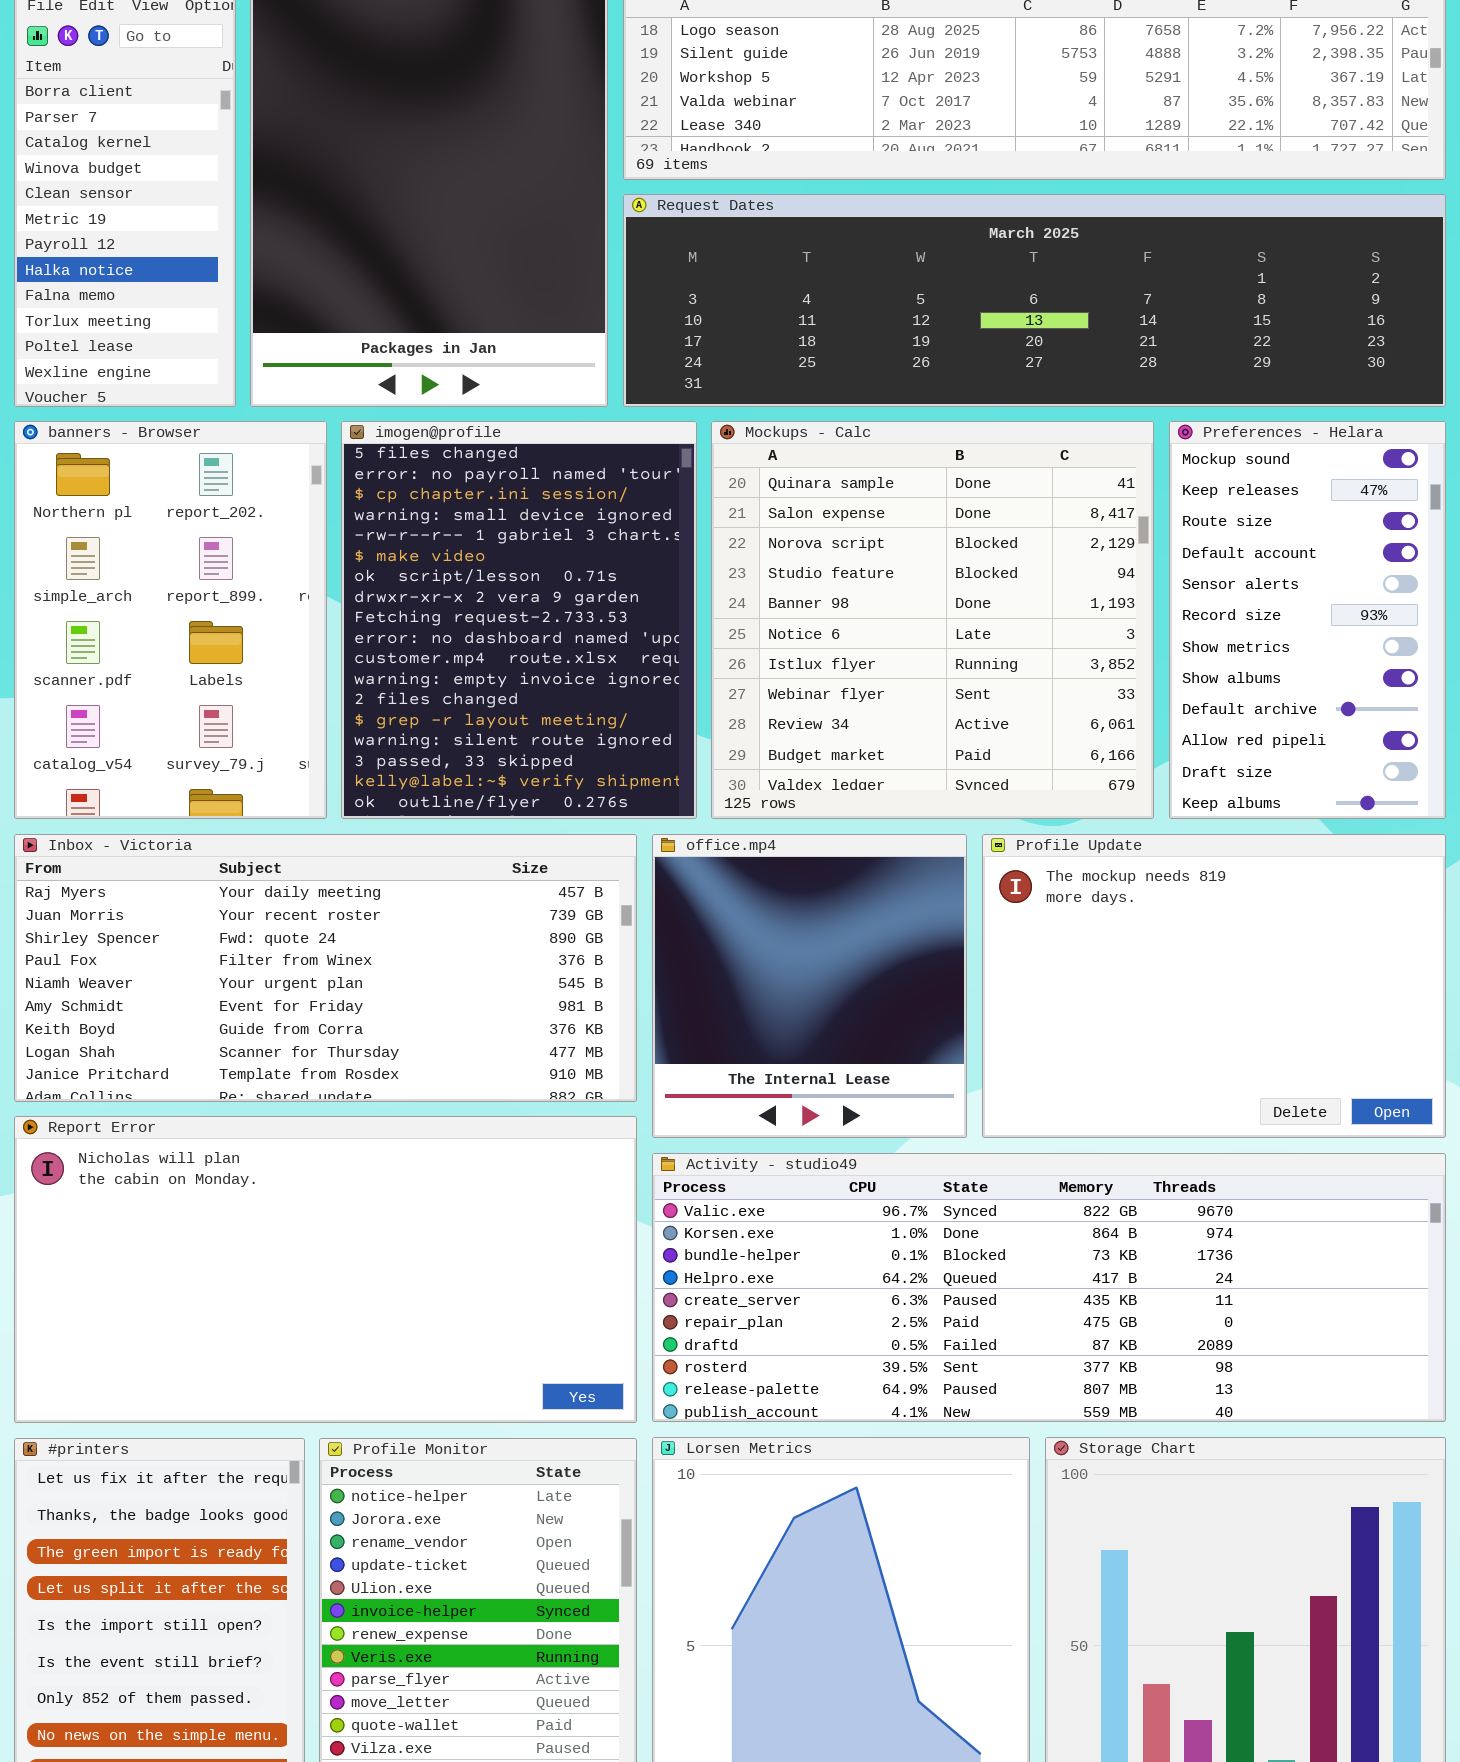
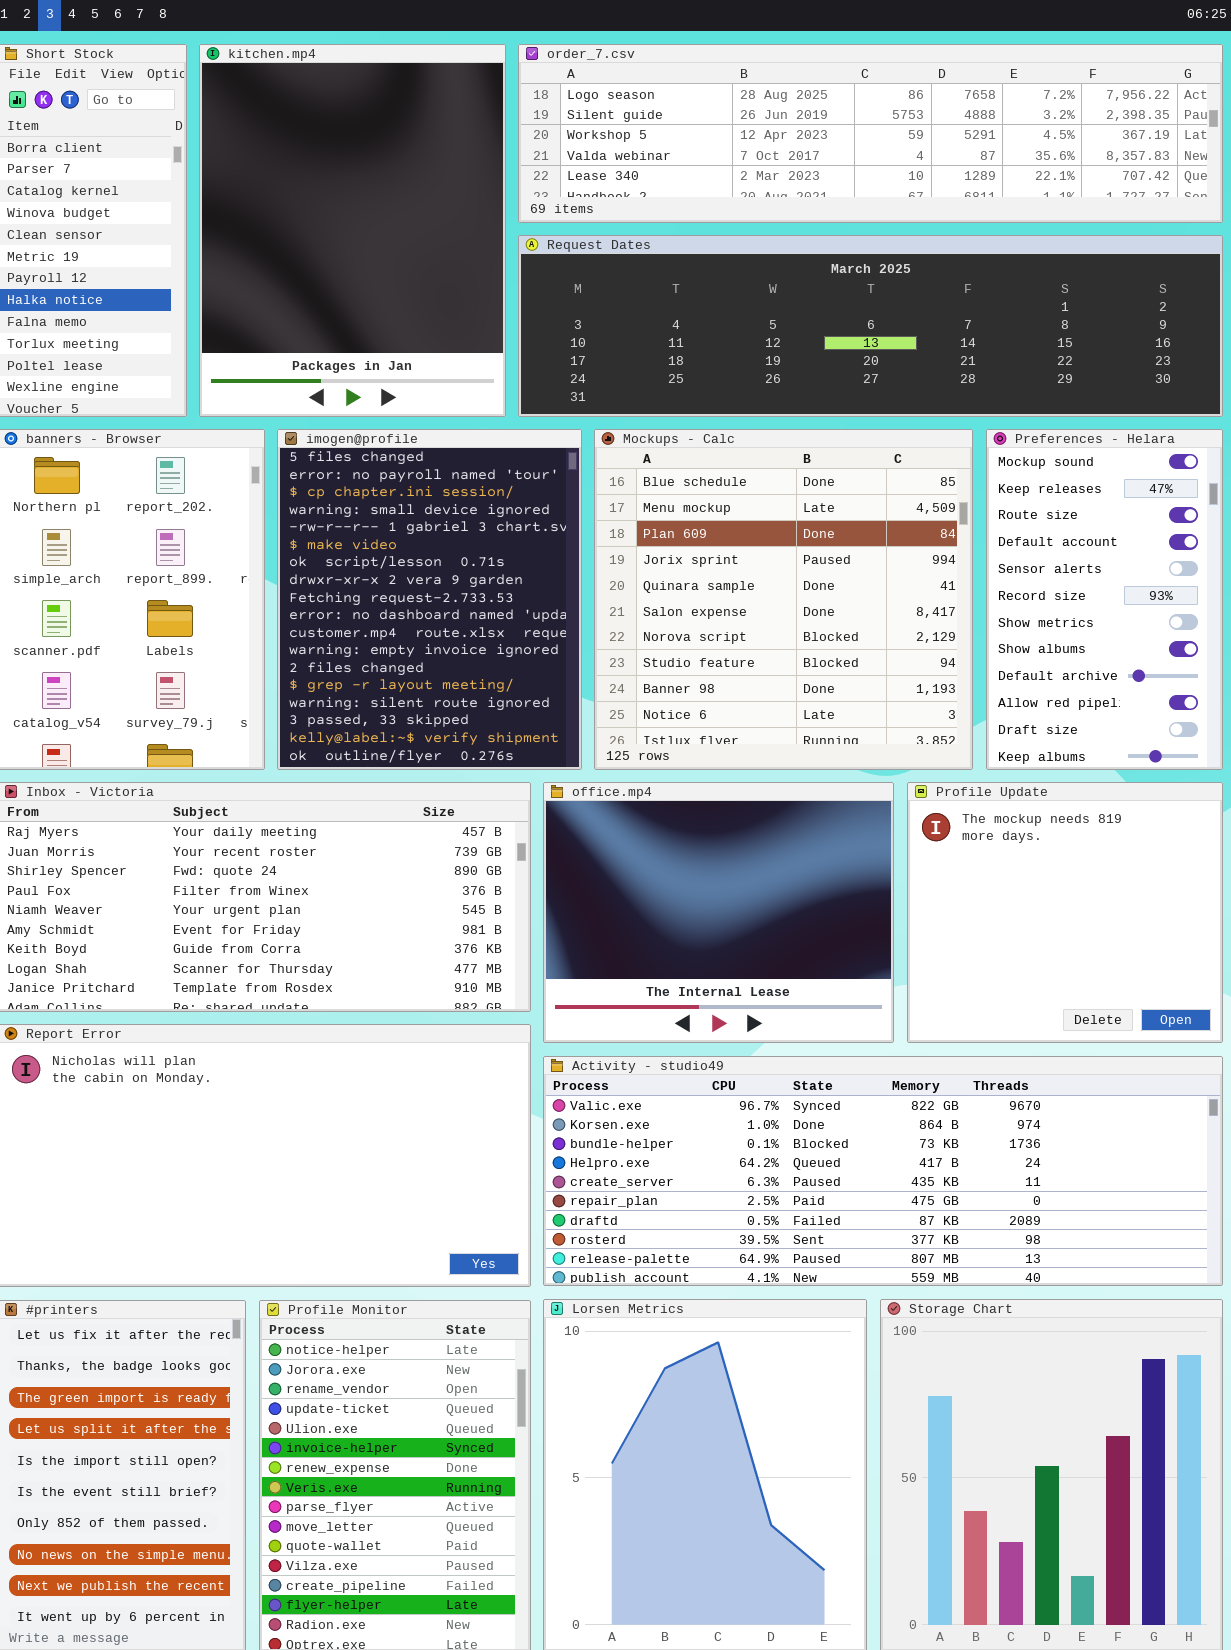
Mockups - Calc: [711,421,1154,819] -> [594,429,973,770], scrolled up 4 rows
office.mp4: [652,834,967,1138] -> [543,782,894,1043], resized
Profile Update: [982,834,1446,1138] -> [907,782,1223,1043], resized

